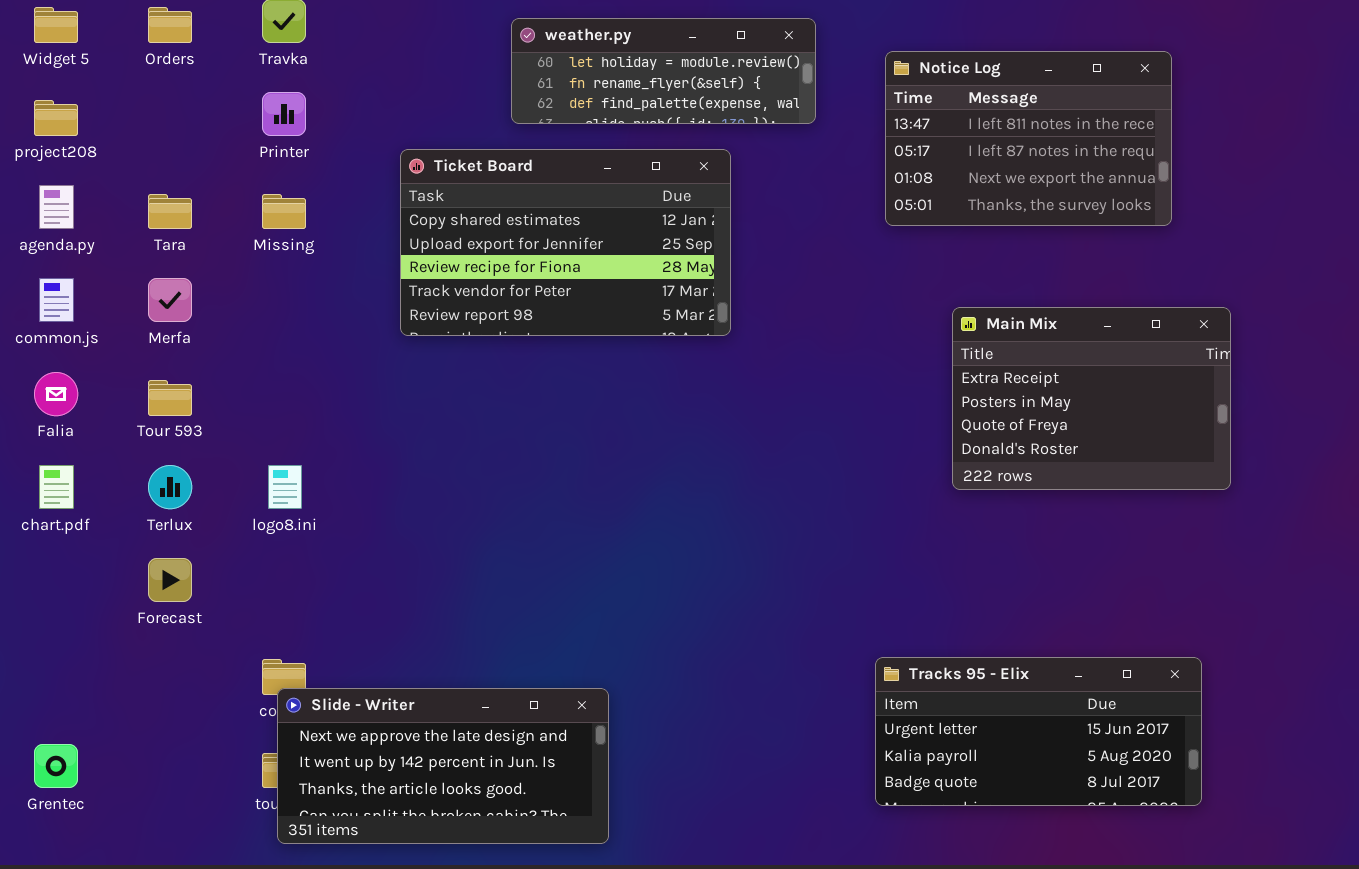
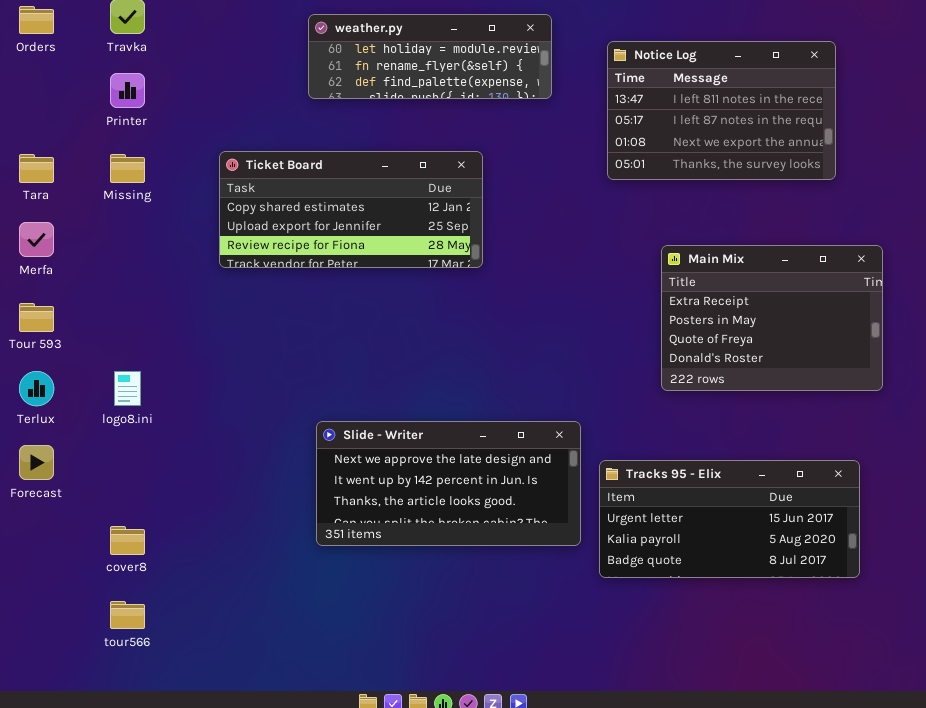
Ticket Board: [400,149,731,336] -> [219,151,483,268], resized
Tracks 95 - Elix: [875,657,1202,806] -> [599,460,860,578], moved
Slide - Writer: [277,688,609,844] -> [316,421,581,546], moved

